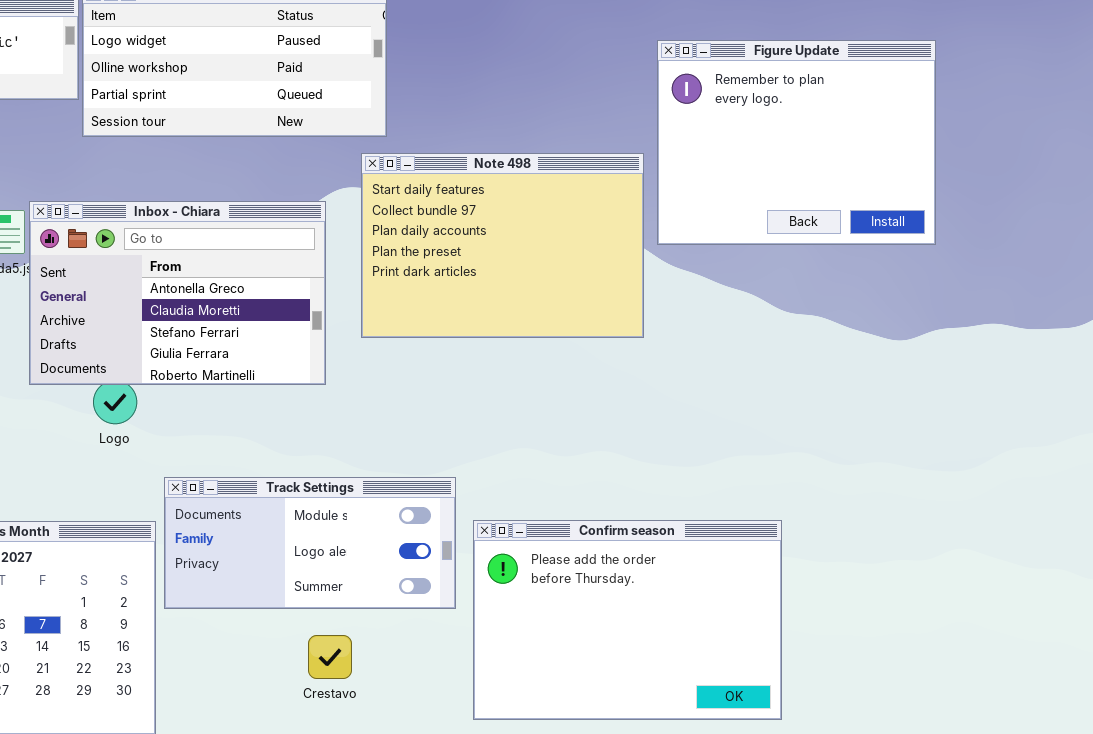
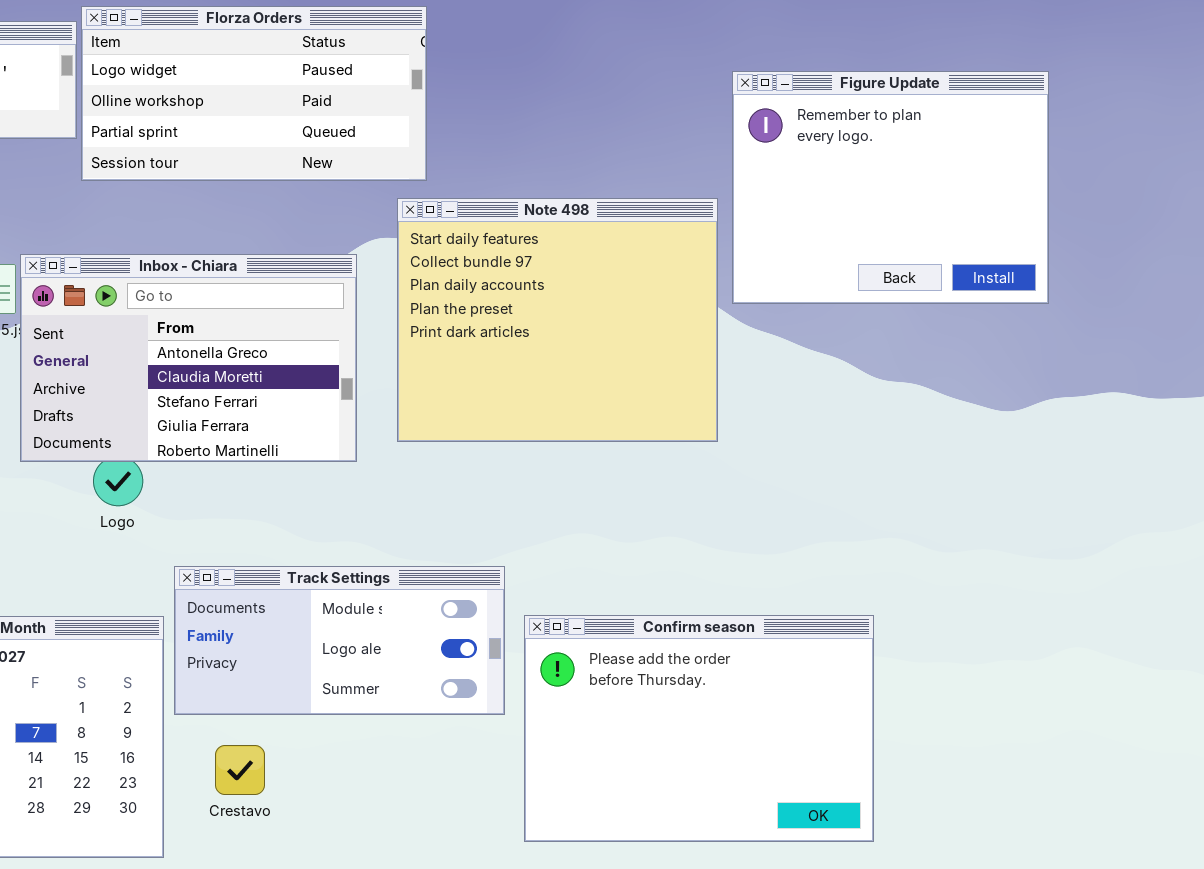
Note 498: [361,153,644,338] -> [397,198,718,442], resized
Crestavo: [308,635,352,679] -> [215,745,265,795], moved

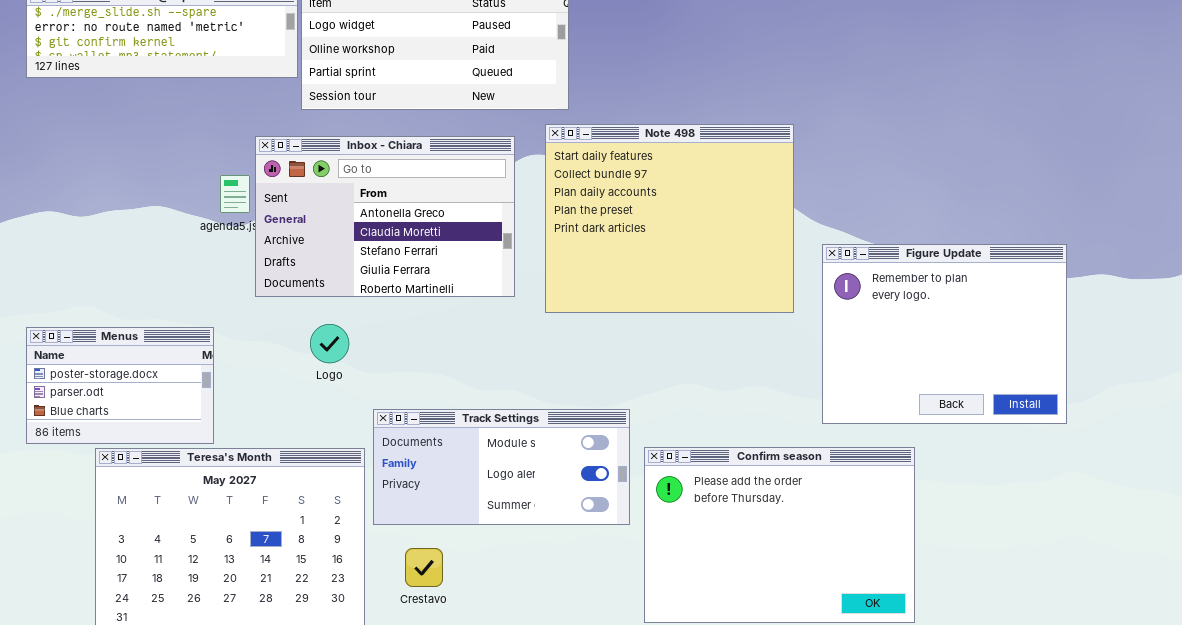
Figure Update: [732,71,1049,304] -> [822,244,1067,424], moved
Inbox - Chiara: [20,254,357,462] -> [255,136,515,297], moved

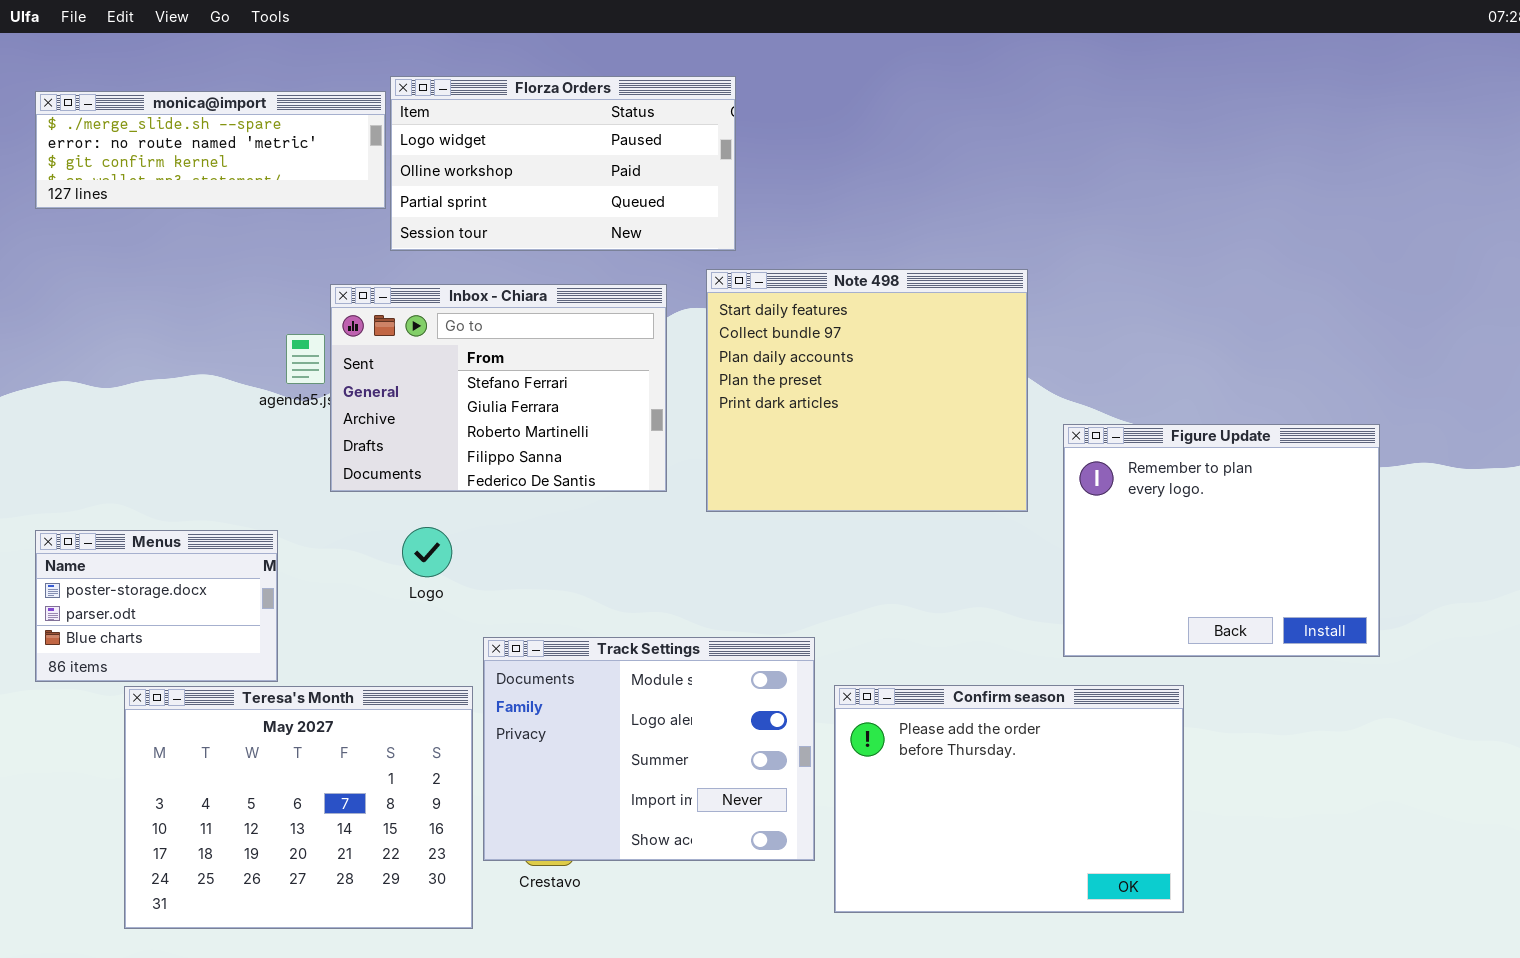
Inbox - Chiara: [255,136,515,297] -> [330,284,667,492], scrolled down 2 rows
Track Settings: [373,409,630,525] -> [483,637,815,861], resized

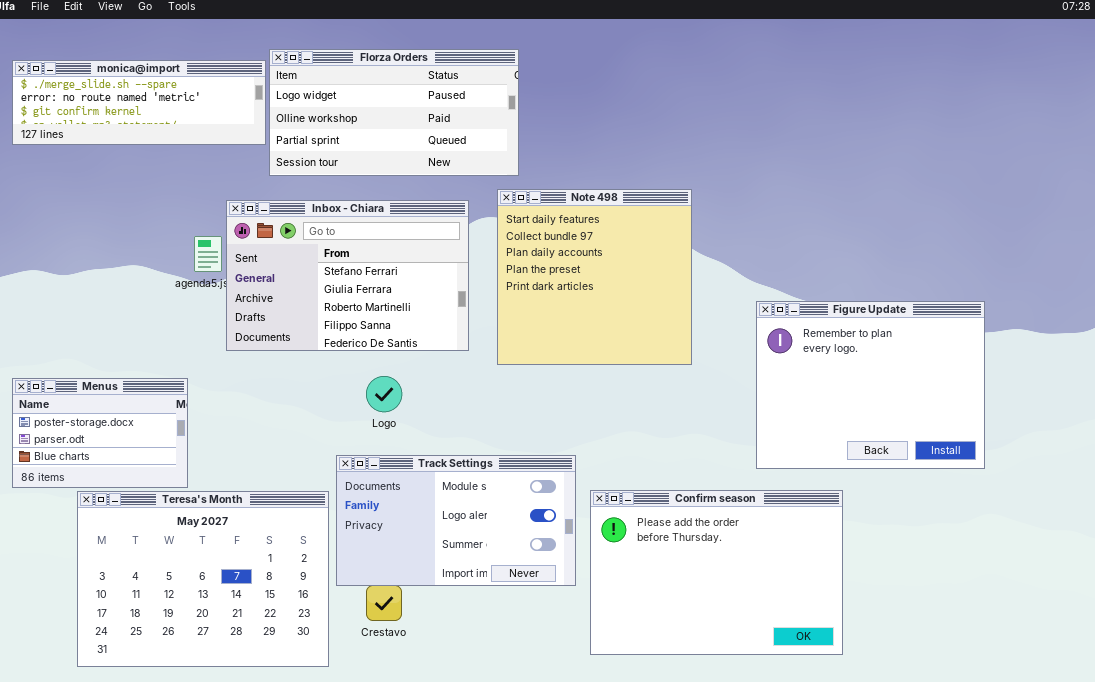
Note 498: [706,269,1028,512] -> [497,189,692,365], resized
Logo: [402,527,452,577] -> [366,376,402,412], moved
Track Settings: [483,637,815,861] -> [336,455,576,586], resized

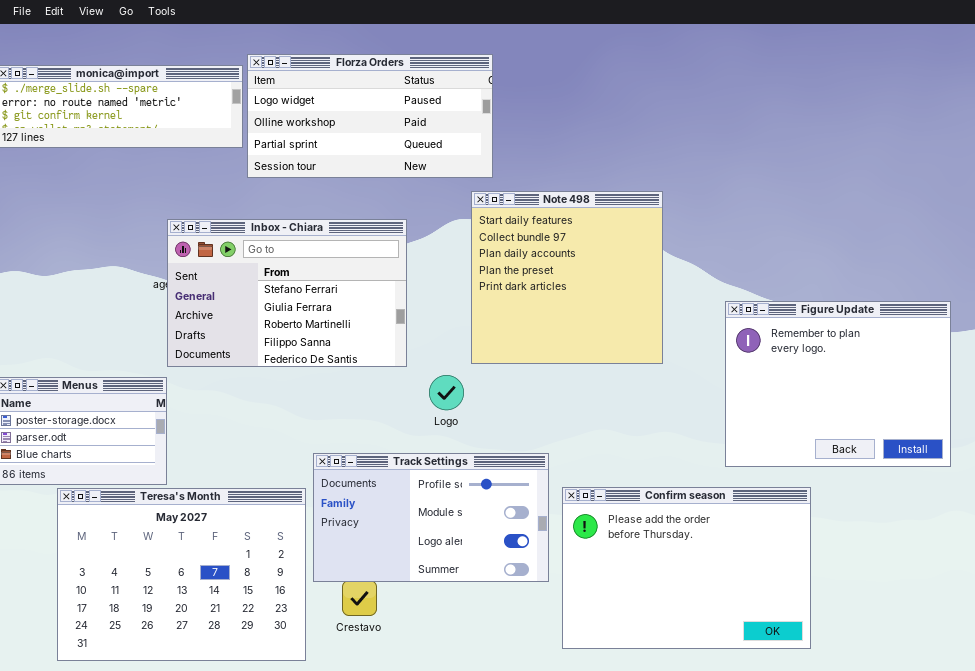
Inbox - Chiara: [226,200,469,351] -> [167,219,407,367], moved
Logo: [366,376,402,412] -> [429,375,464,410], moved
Track Settings: [336,455,576,586] -> [313,453,549,582], scrolled up 1 row

